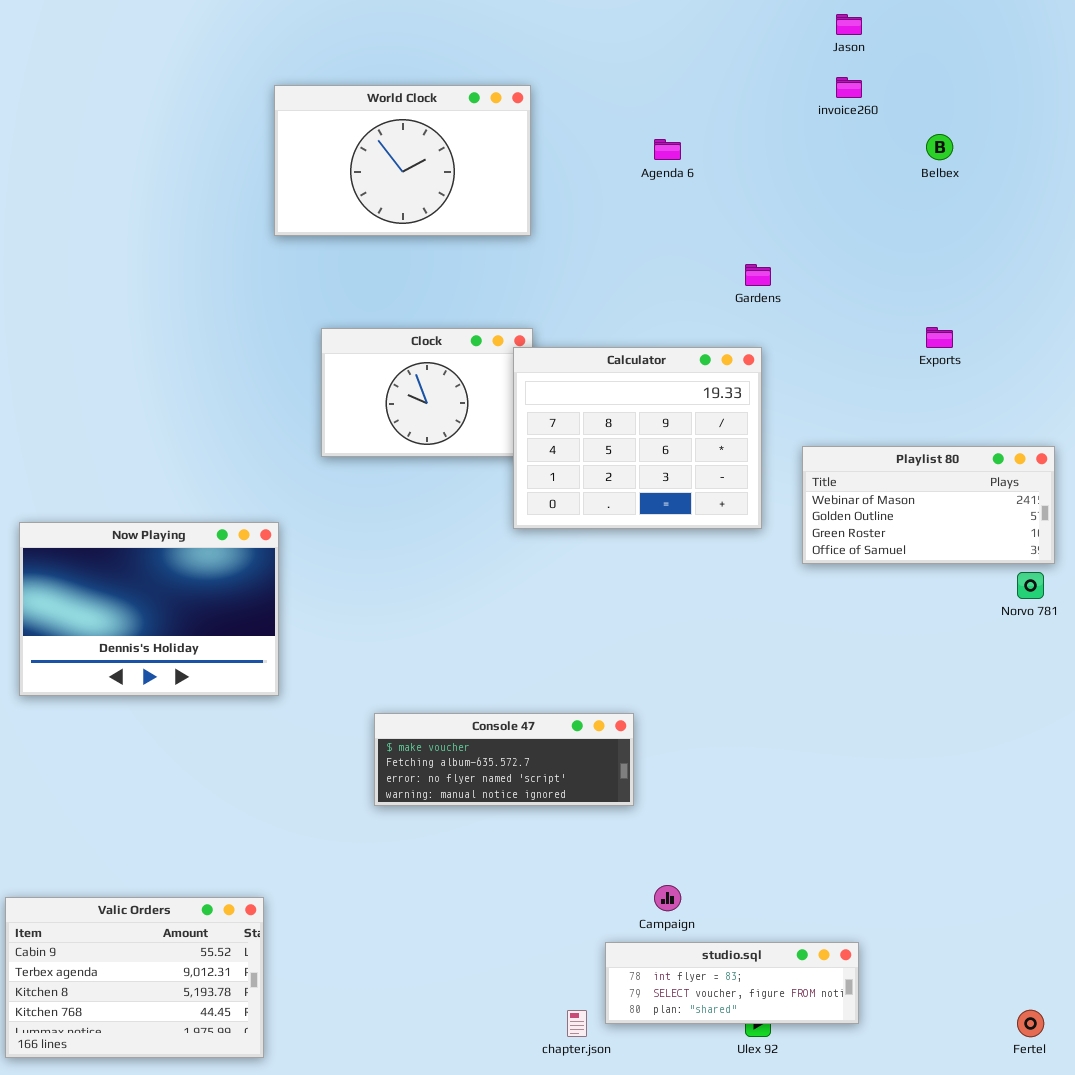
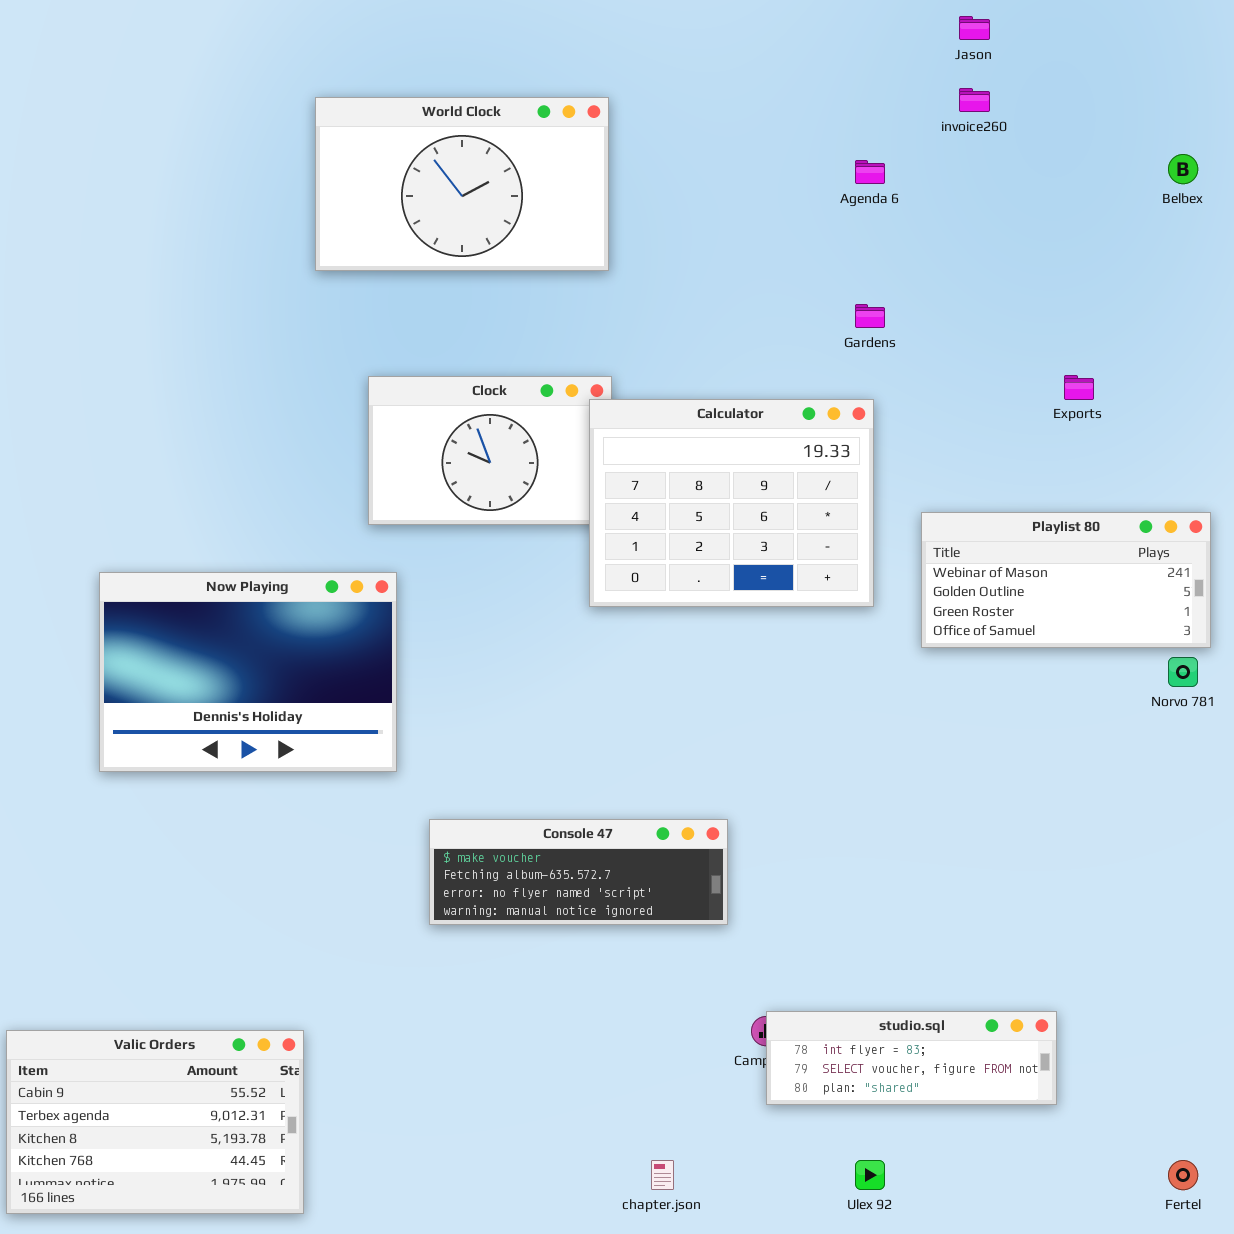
Belbex: [926,134,953,160] -> [1168,154,1198,184], moved
Agenda 6: [654,139,681,160] -> [855,160,885,184], moved
Now Playing: [19,522,279,696] -> [99,572,397,772], moved
studio.sql: [605,942,859,1024] -> [766,1011,1057,1105], moved

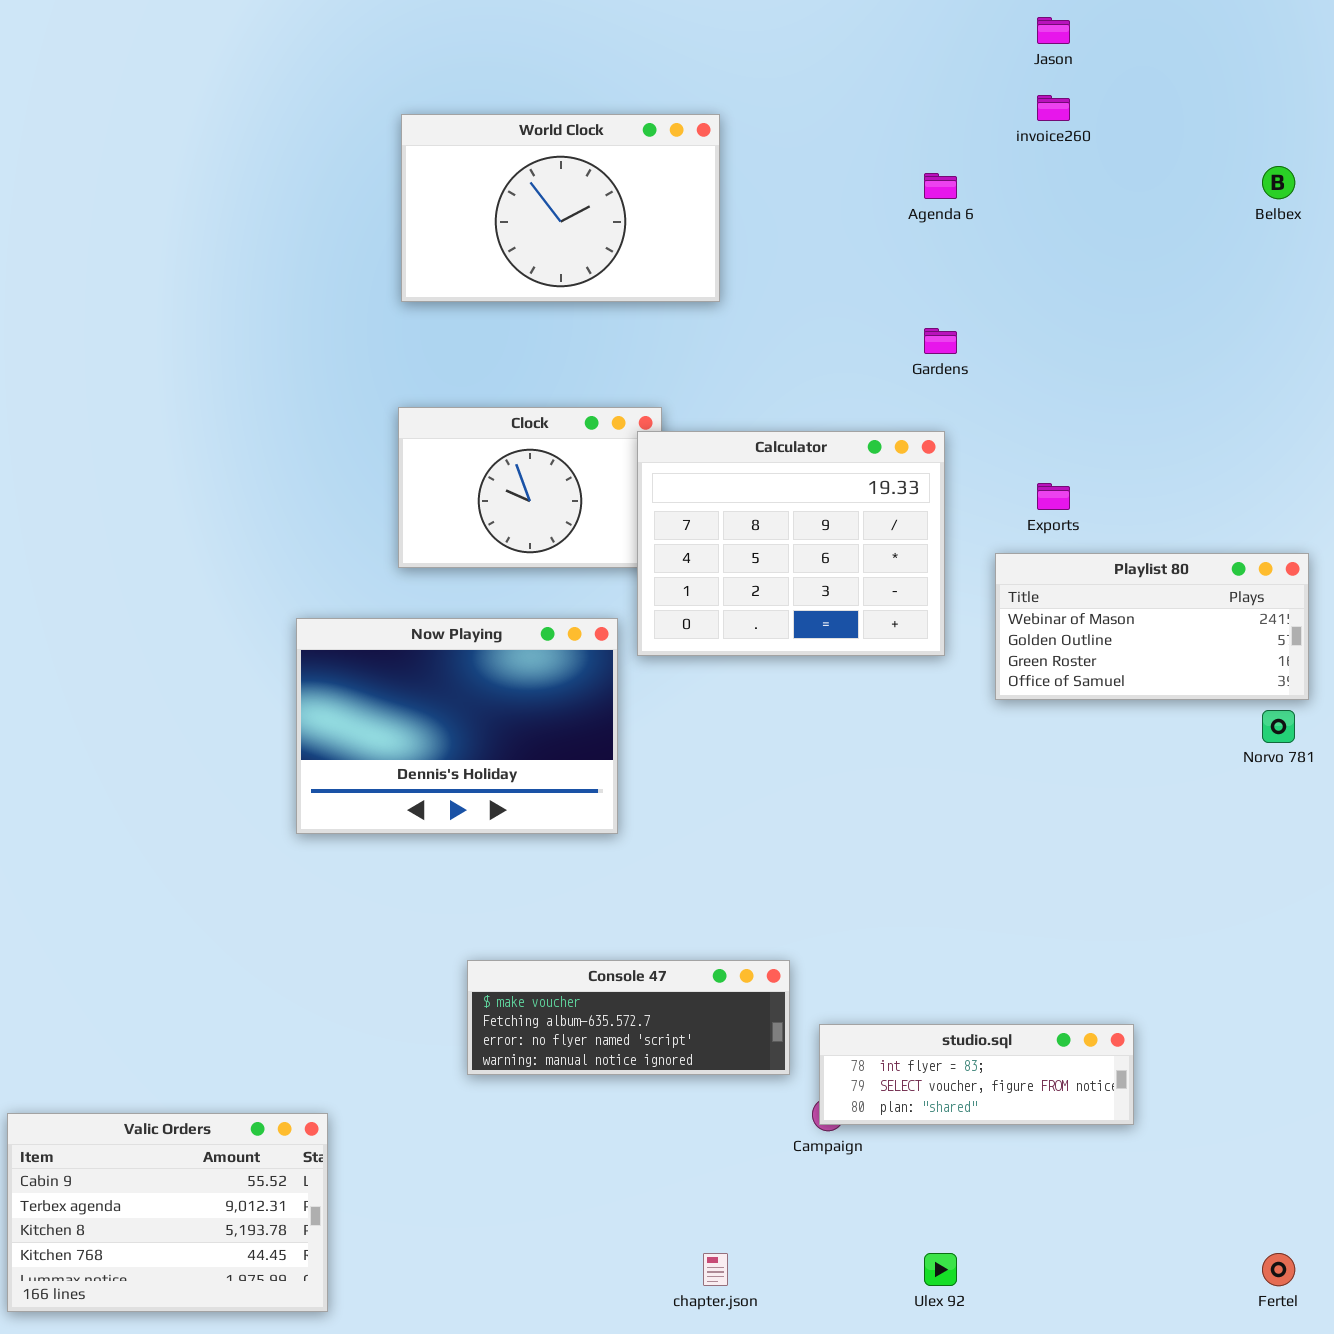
World Clock: [315,97,609,271] -> [401,114,720,302], moved
Exports: [1064,375,1094,400] -> [1037,483,1070,510], moved
Now Playing: [99,572,397,772] -> [296,618,618,834], moved
Console 47: [429,819,728,925] -> [467,960,790,1075], moved
studio.sql: [766,1011,1057,1105] -> [819,1024,1134,1125], moved

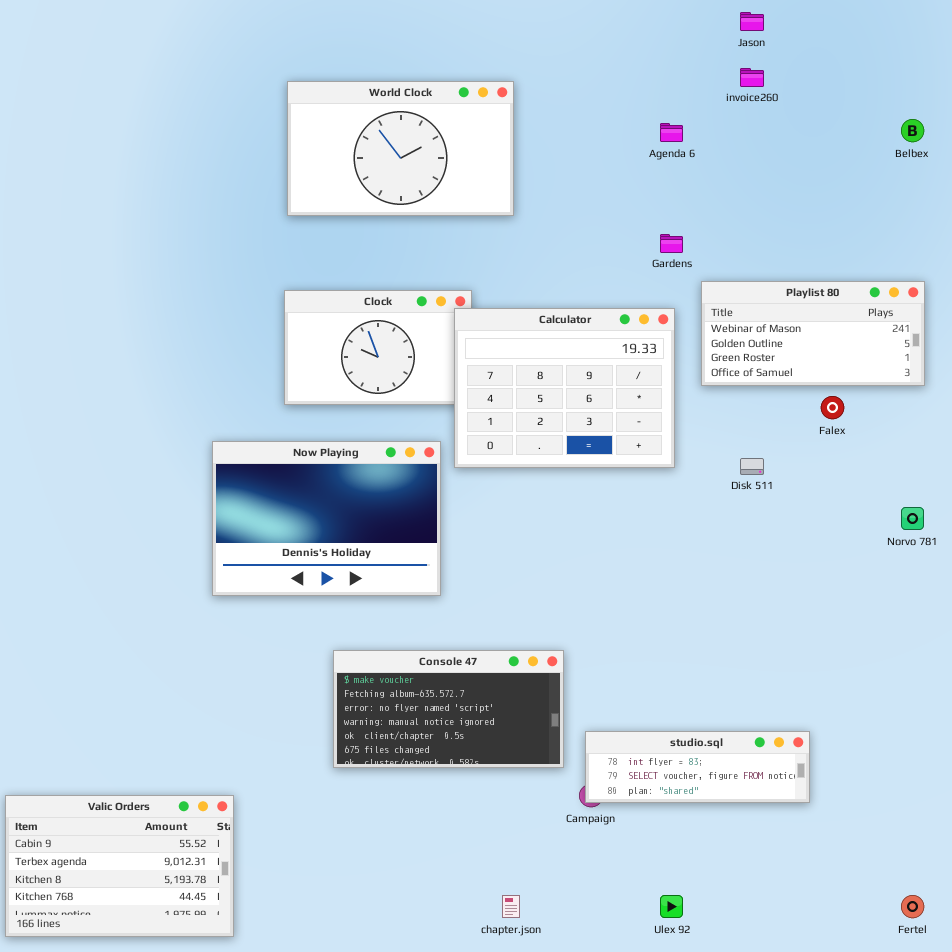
Playlist 80: [995,553,1309,700] -> [701,281,925,386], moved
Console 47: [467,960,790,1075] -> [333,650,564,768], resized

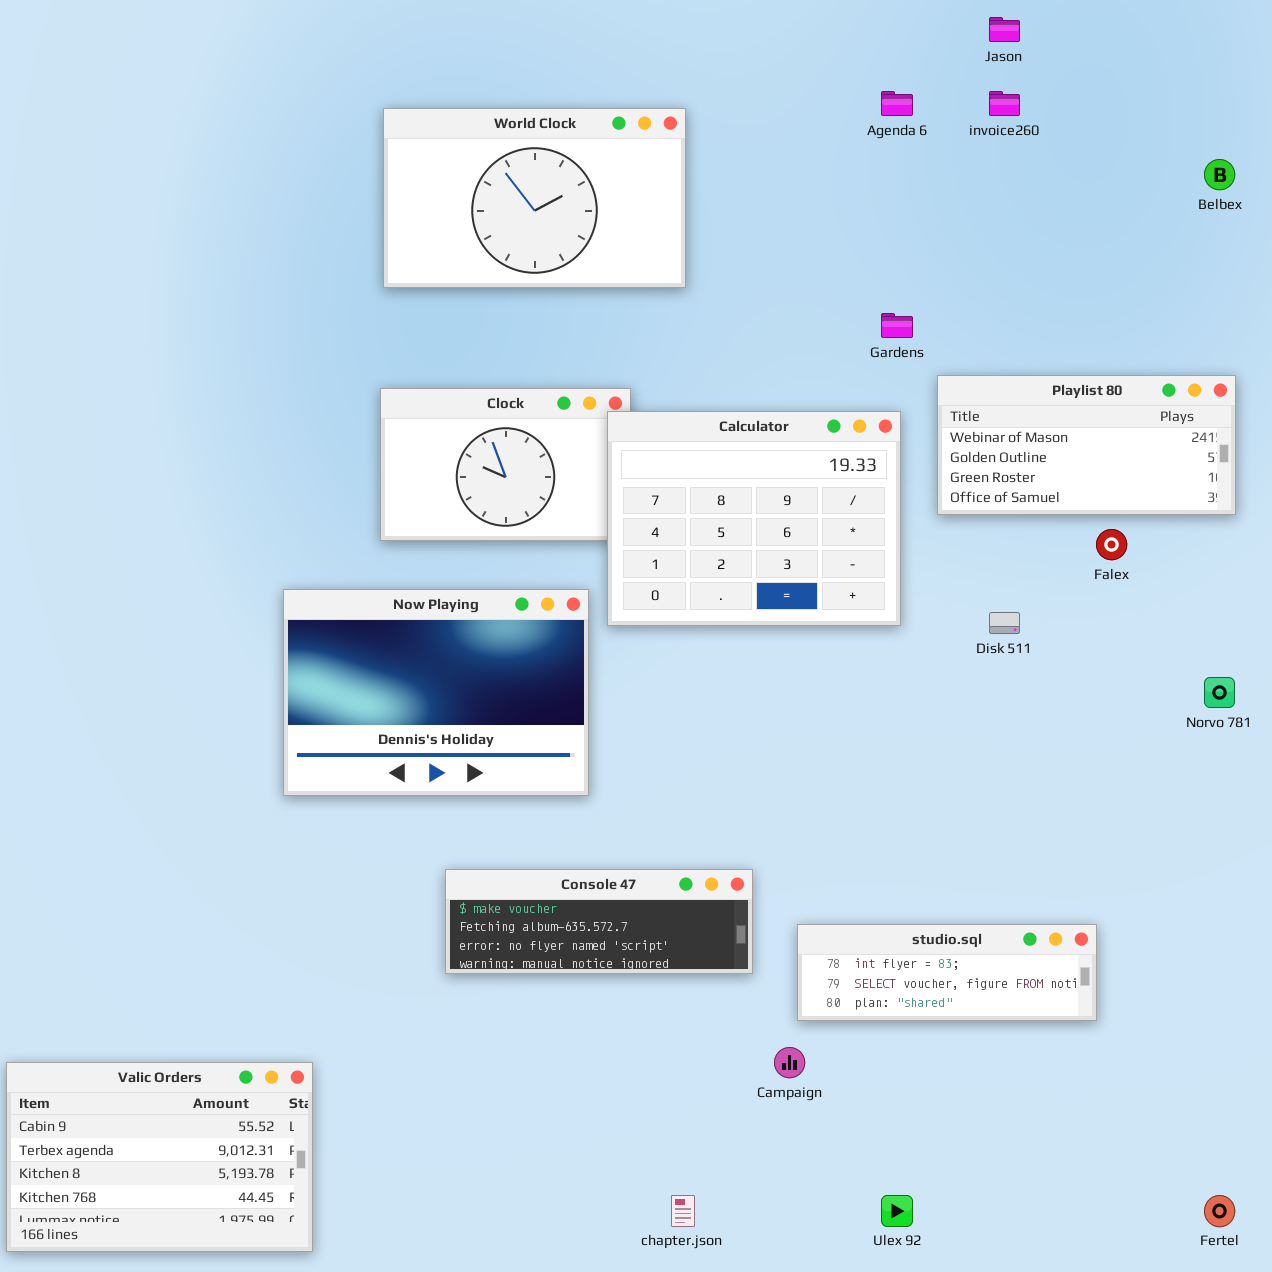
Agenda 6: [660,123,683,142] -> [881,91,913,116], moved
Console 47: [333,650,564,768] -> [445,869,753,974], resized
studio.sql: [585,731,810,803] -> [797,924,1097,1021], moved

